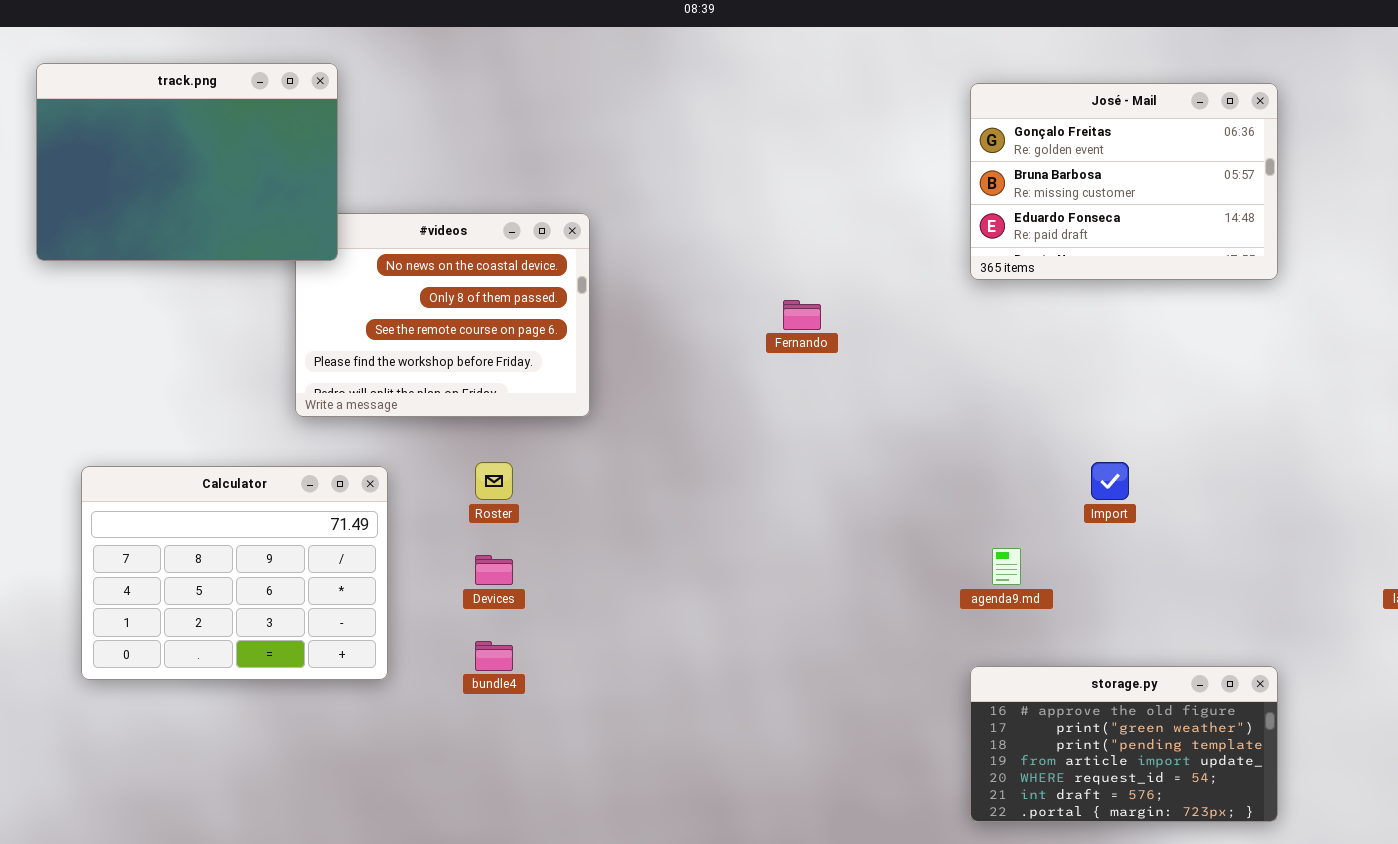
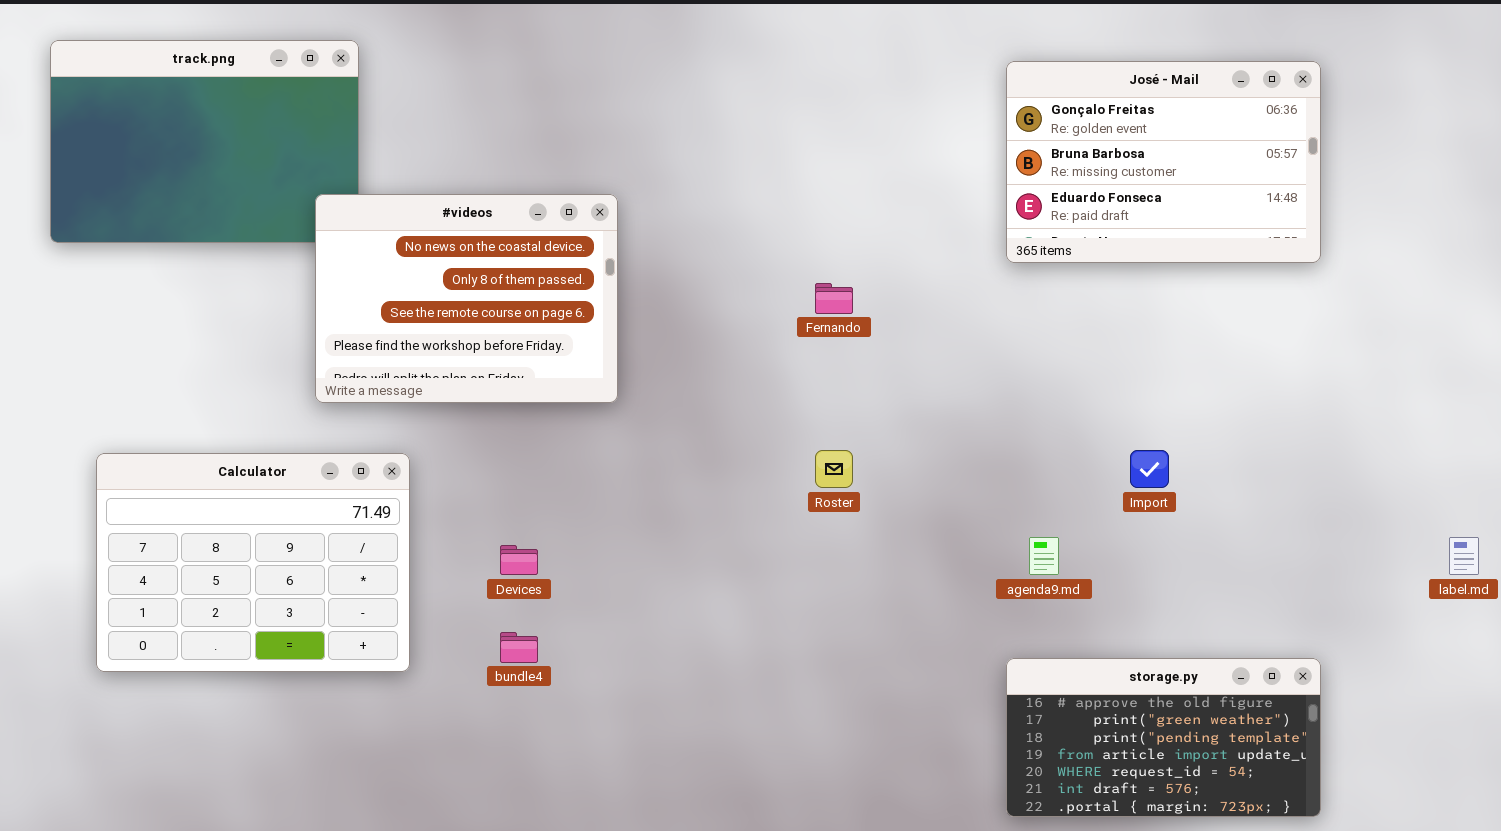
#videos: [295,213,590,417] -> [315,194,618,403], raised
Roster: [475,462,513,500] -> [815,450,853,488], moved

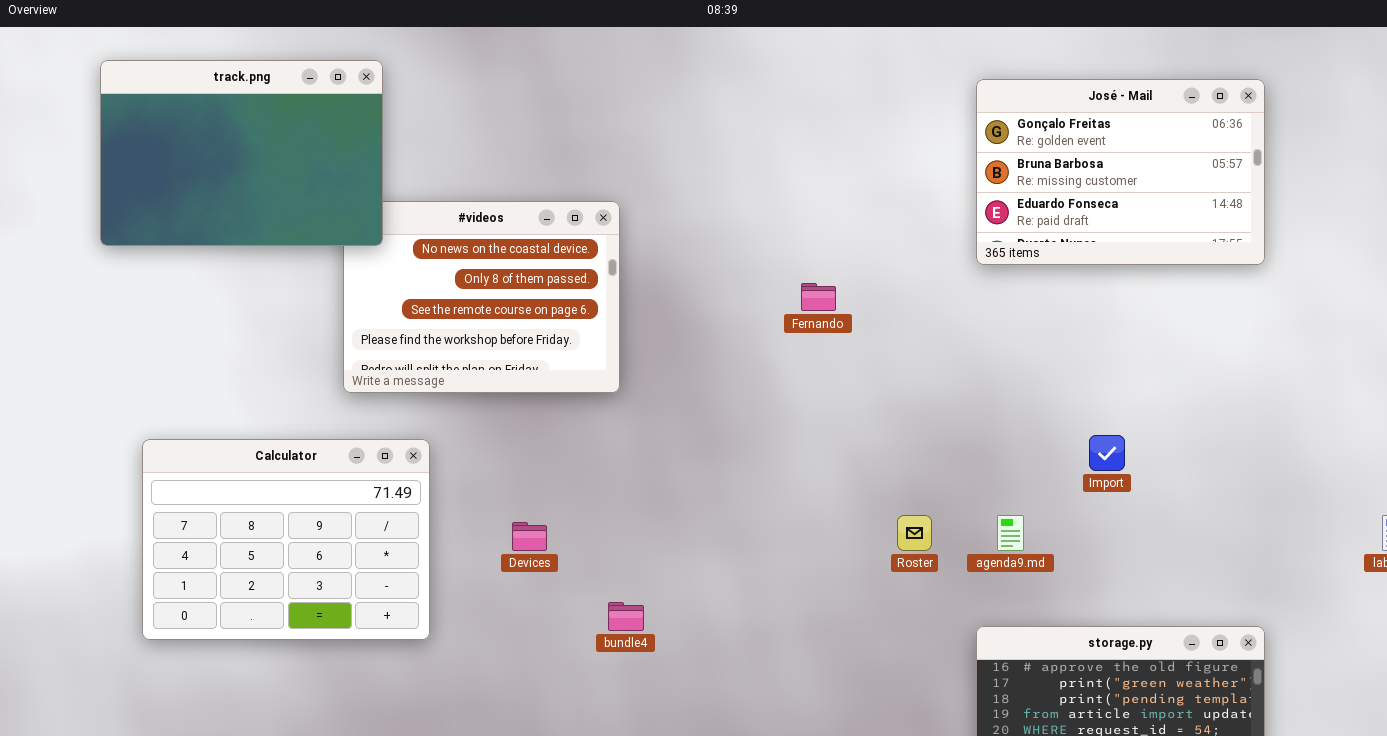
track.png: [50,40,359,243] -> [100,60,383,246], raised
Roster: [815,450,853,488] -> [897,515,932,551], moved
bundle4: [500,632,538,663] -> [608,602,644,631], moved

